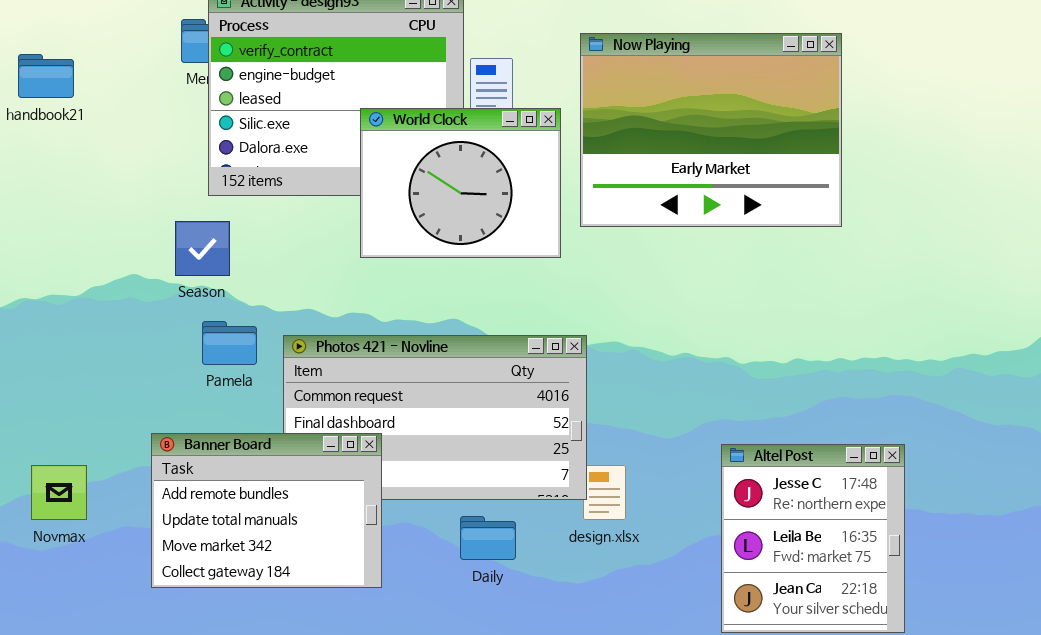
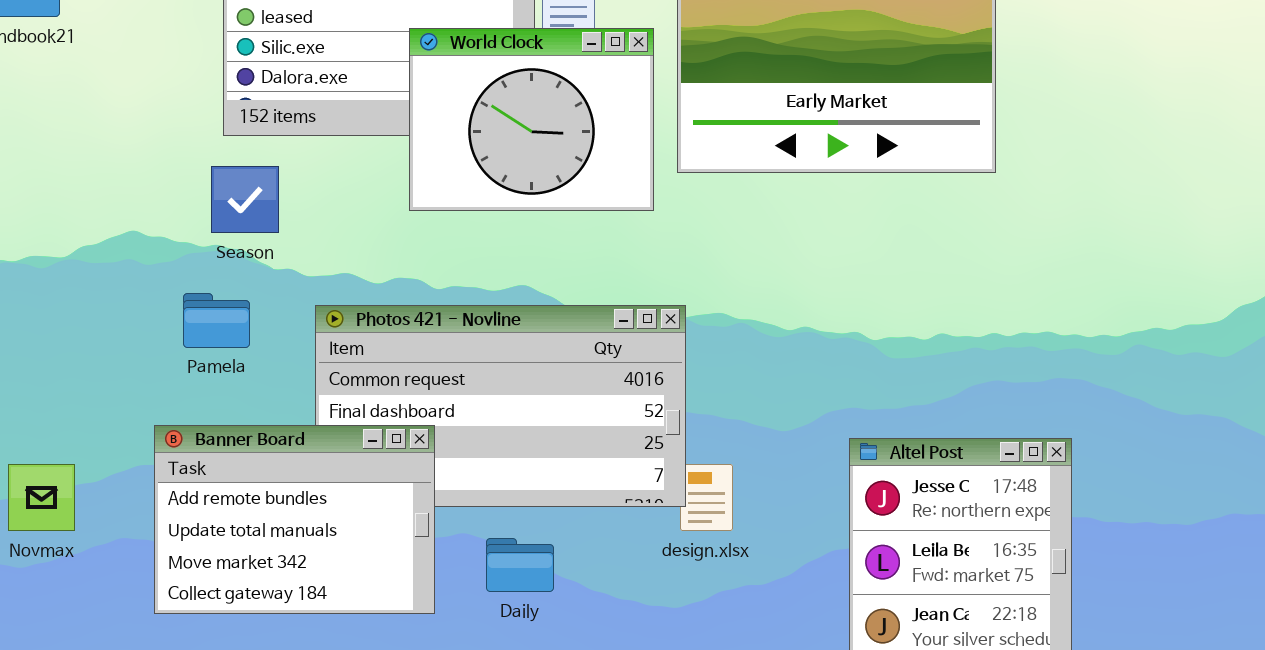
Season: [175,221,230,276] -> [211,166,279,233], moved
Pamela: [202,321,257,365] -> [183,293,250,348], moved
Daily: [460,516,516,560] -> [486,538,554,592], moved

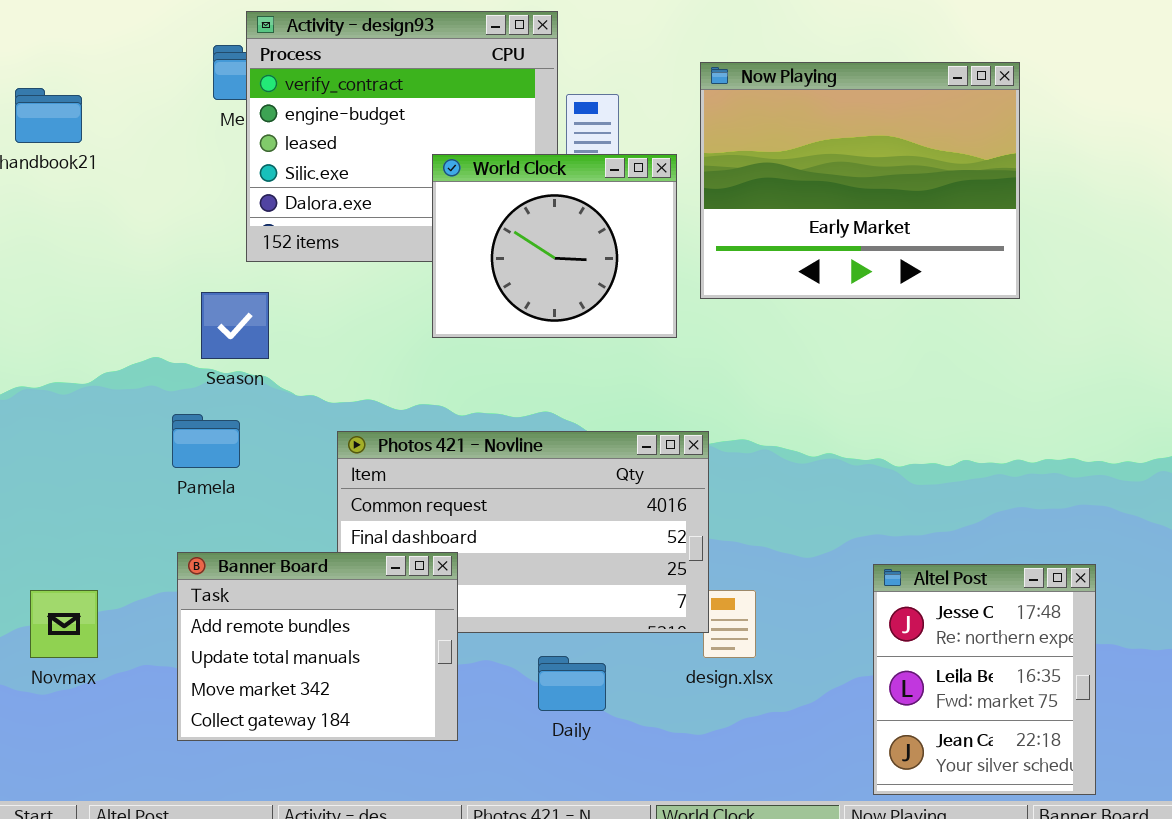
Season: [211,166,279,233] -> [201,292,269,359], moved
Pamela: [183,293,250,348] -> [172,414,240,468], moved
Daily: [486,538,554,592] -> [538,656,606,711], moved

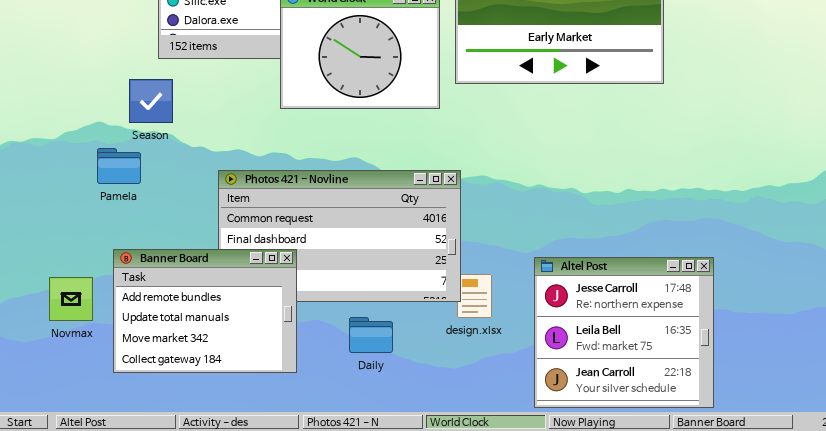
Pamela: [172,414,240,468] -> [97,148,141,184], moved
Altel Post: [873,564,1096,795] -> [534,257,714,408], resized
Novmax: [30,590,98,658] -> [49,277,93,321], moved

